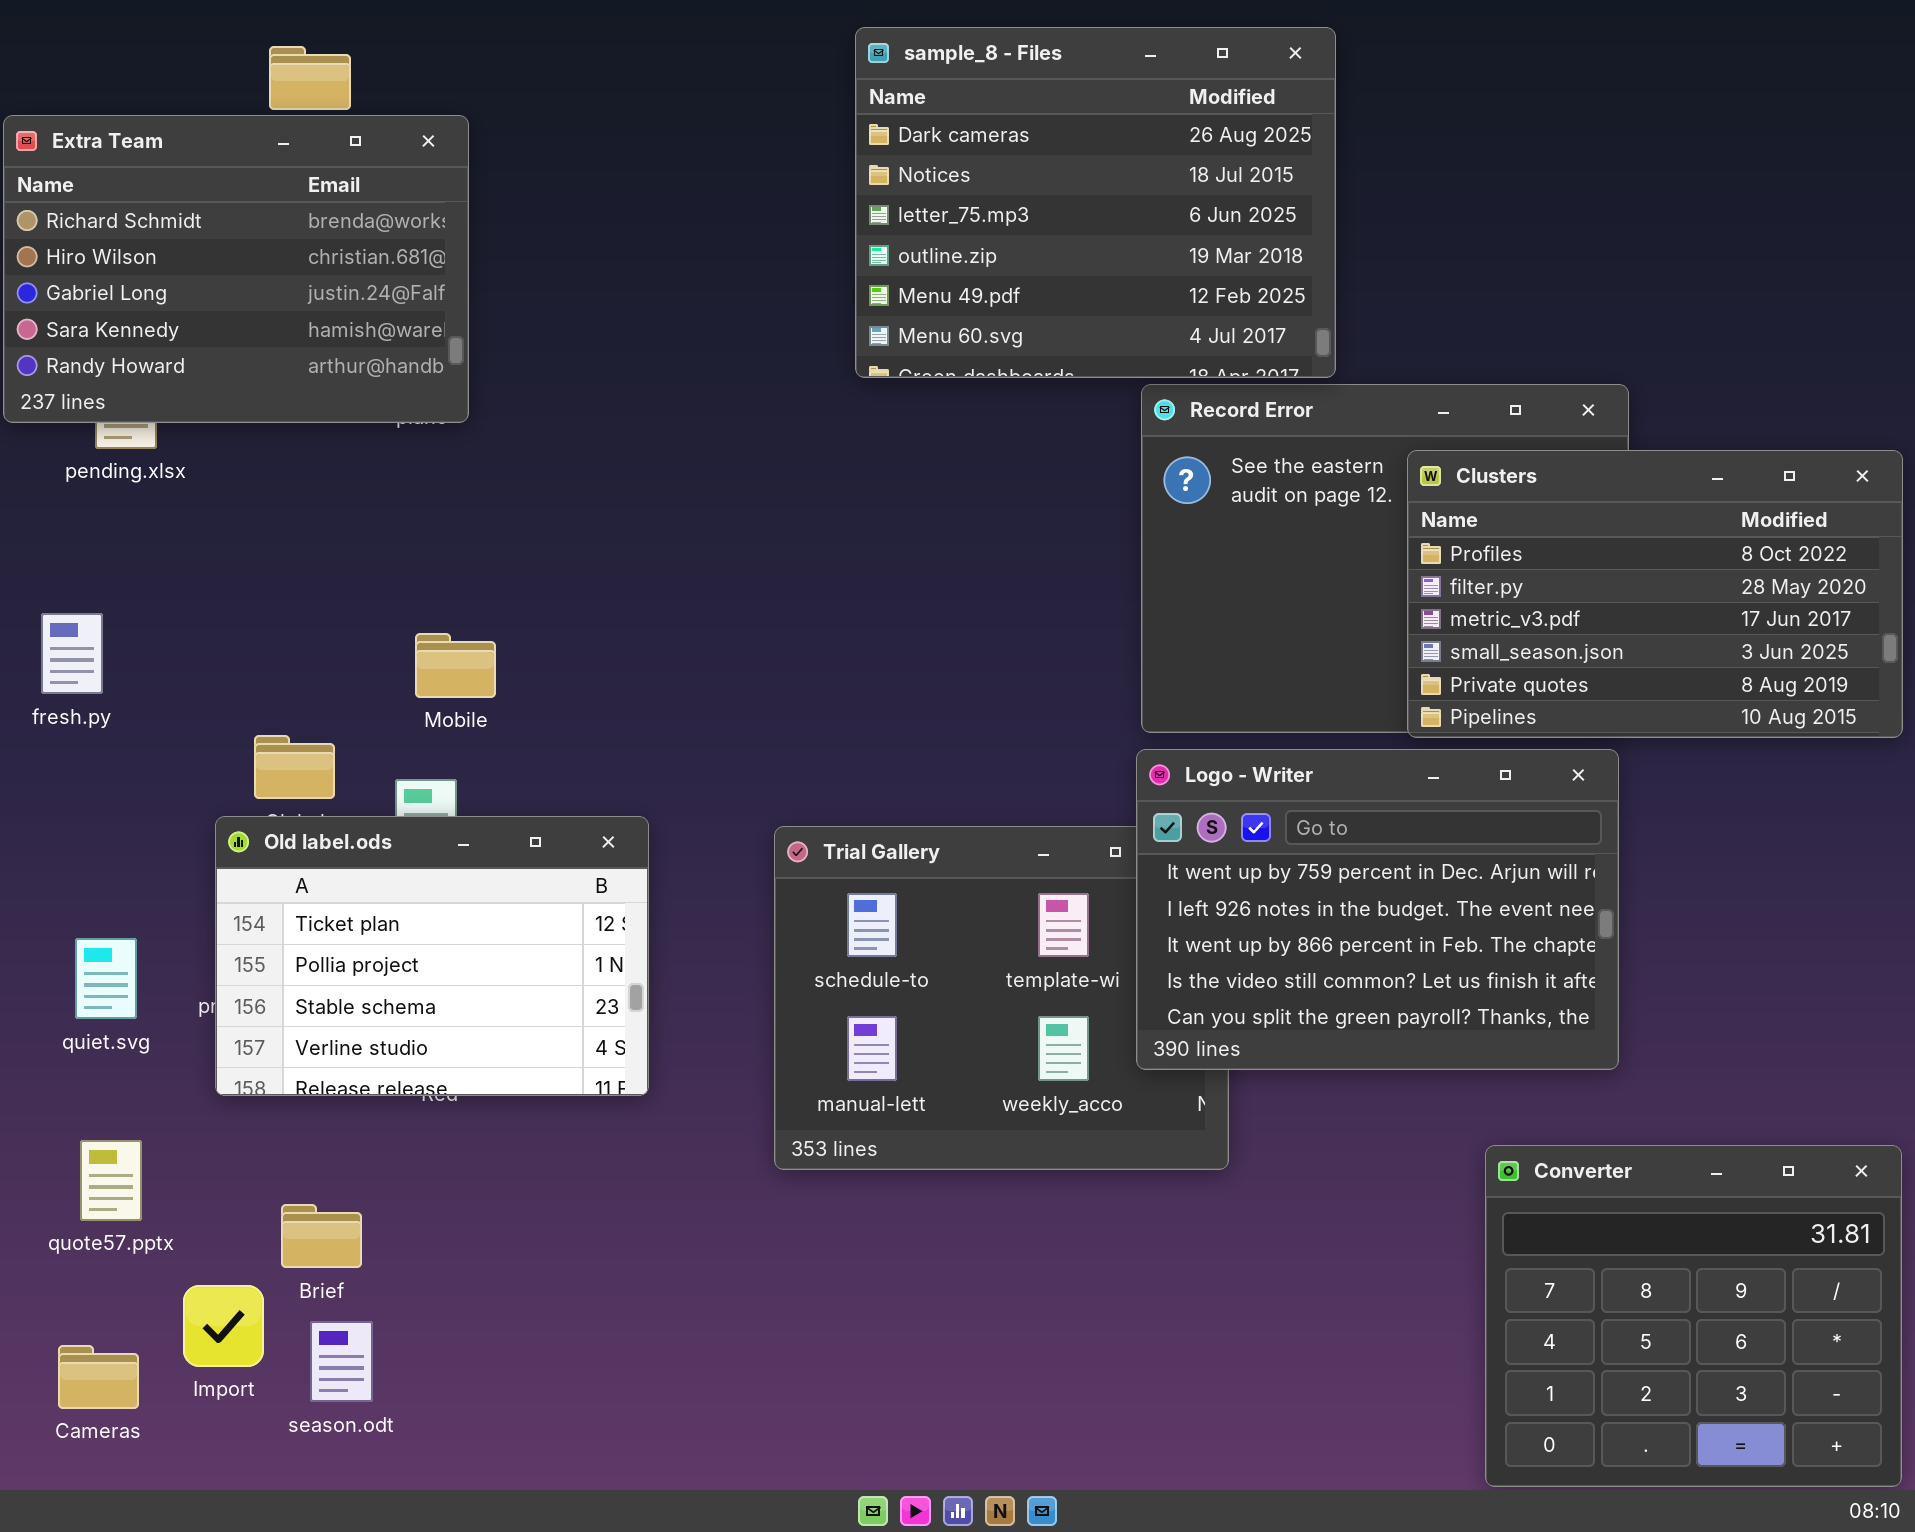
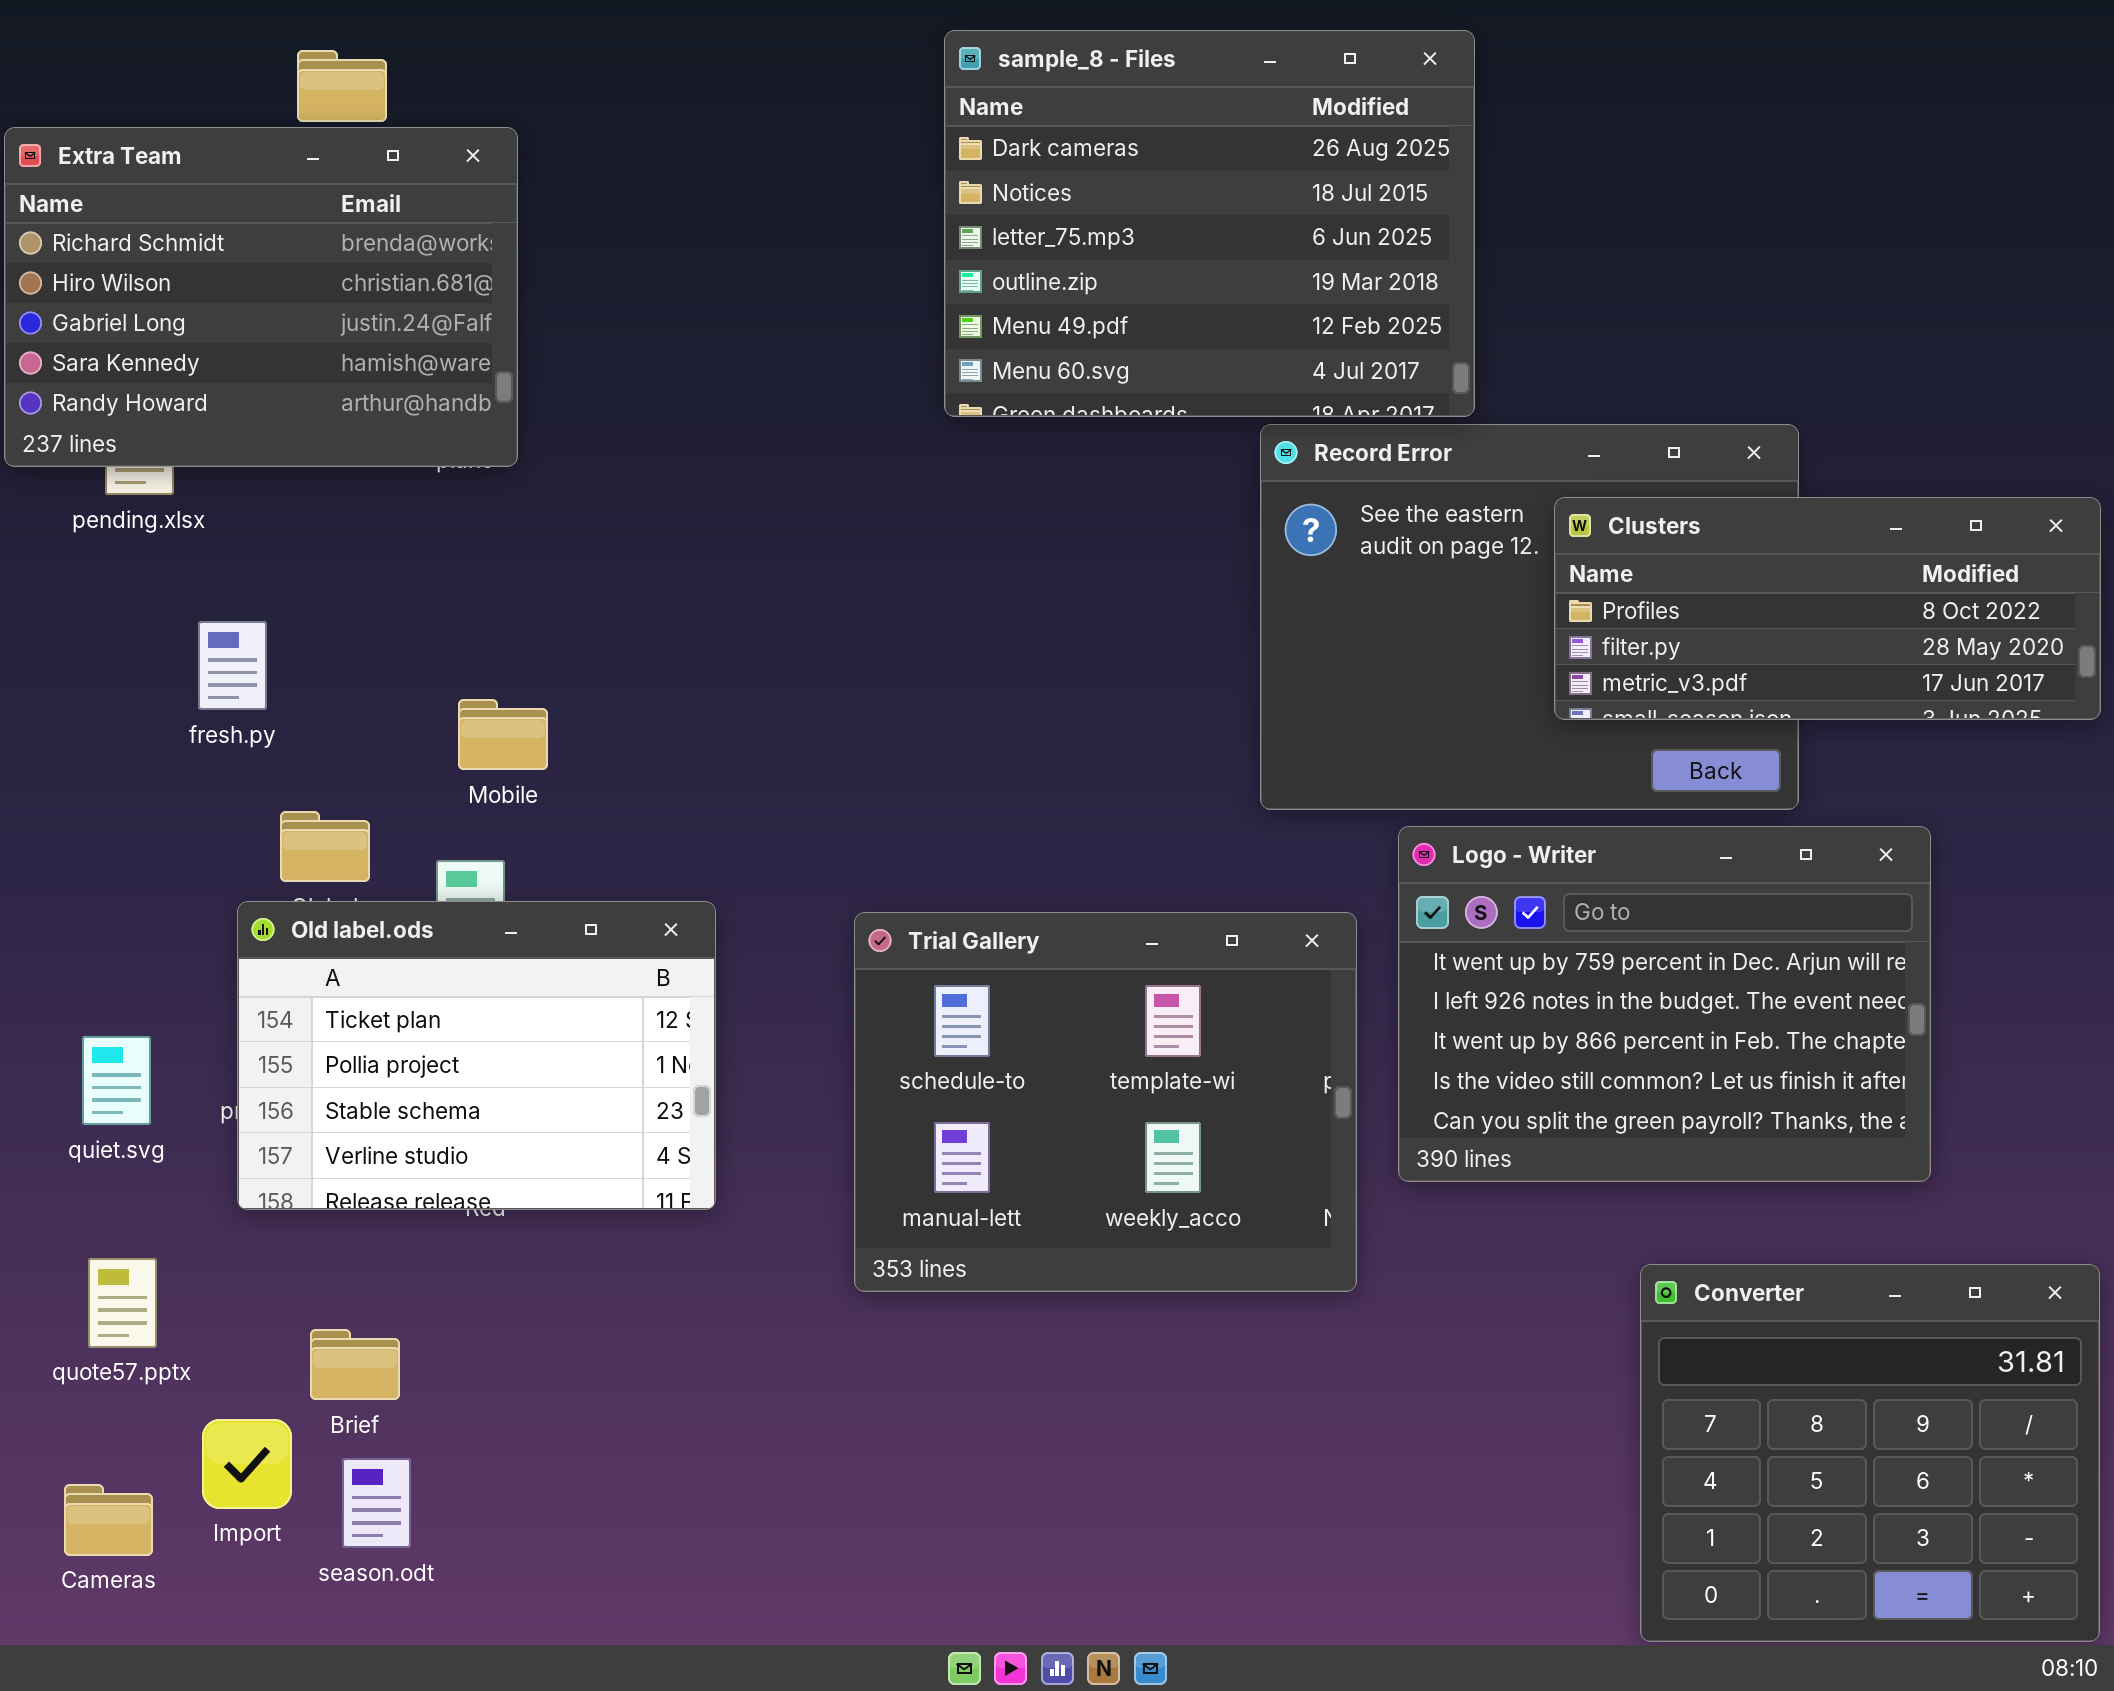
Clusters: [1407,450,1903,738] -> [1554,497,2101,720], resized
fresh.py: [41,613,103,694] -> [198,621,267,710], moved
Logo - Writer: [1136,749,1619,1070] -> [1398,826,1931,1182], moved

